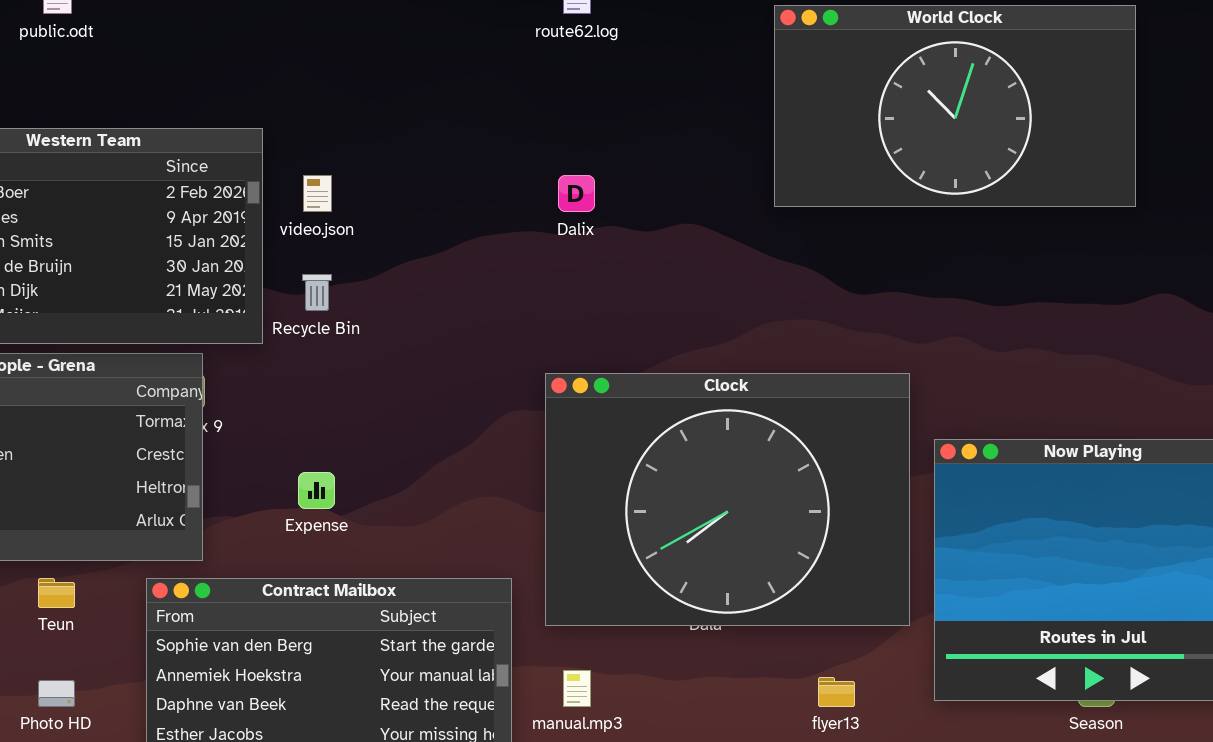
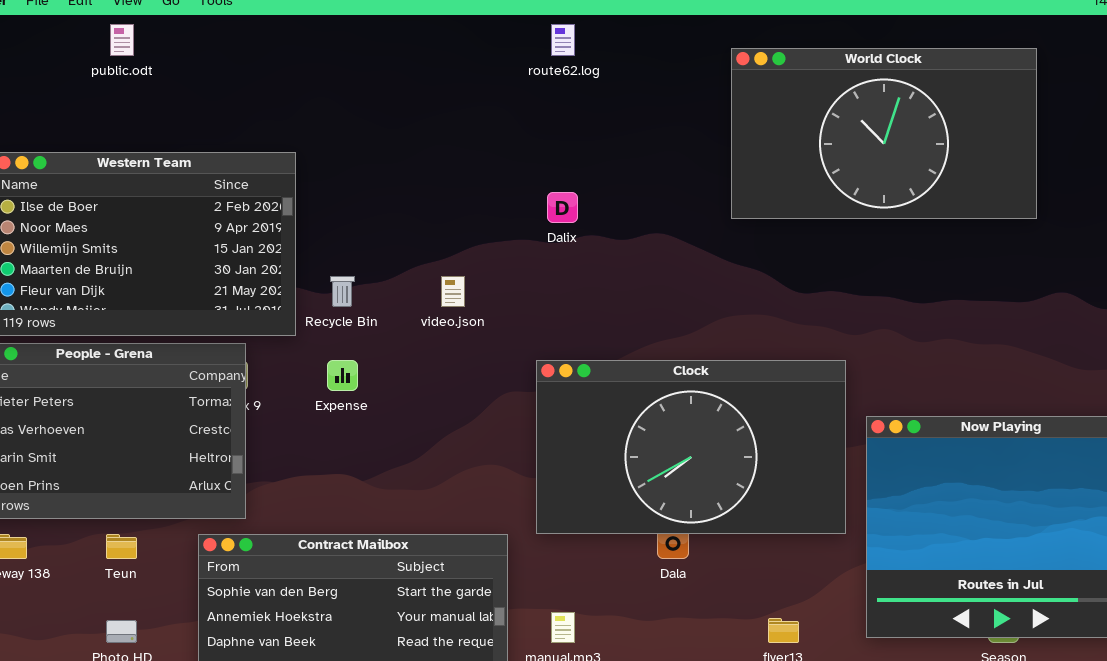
video.json: [303,175,332,212] -> [441,276,465,307], moved
Clock: [545,373,910,626] -> [536,360,846,534], resized
Expense: [298,472,335,509] -> [327,360,358,391], moved

